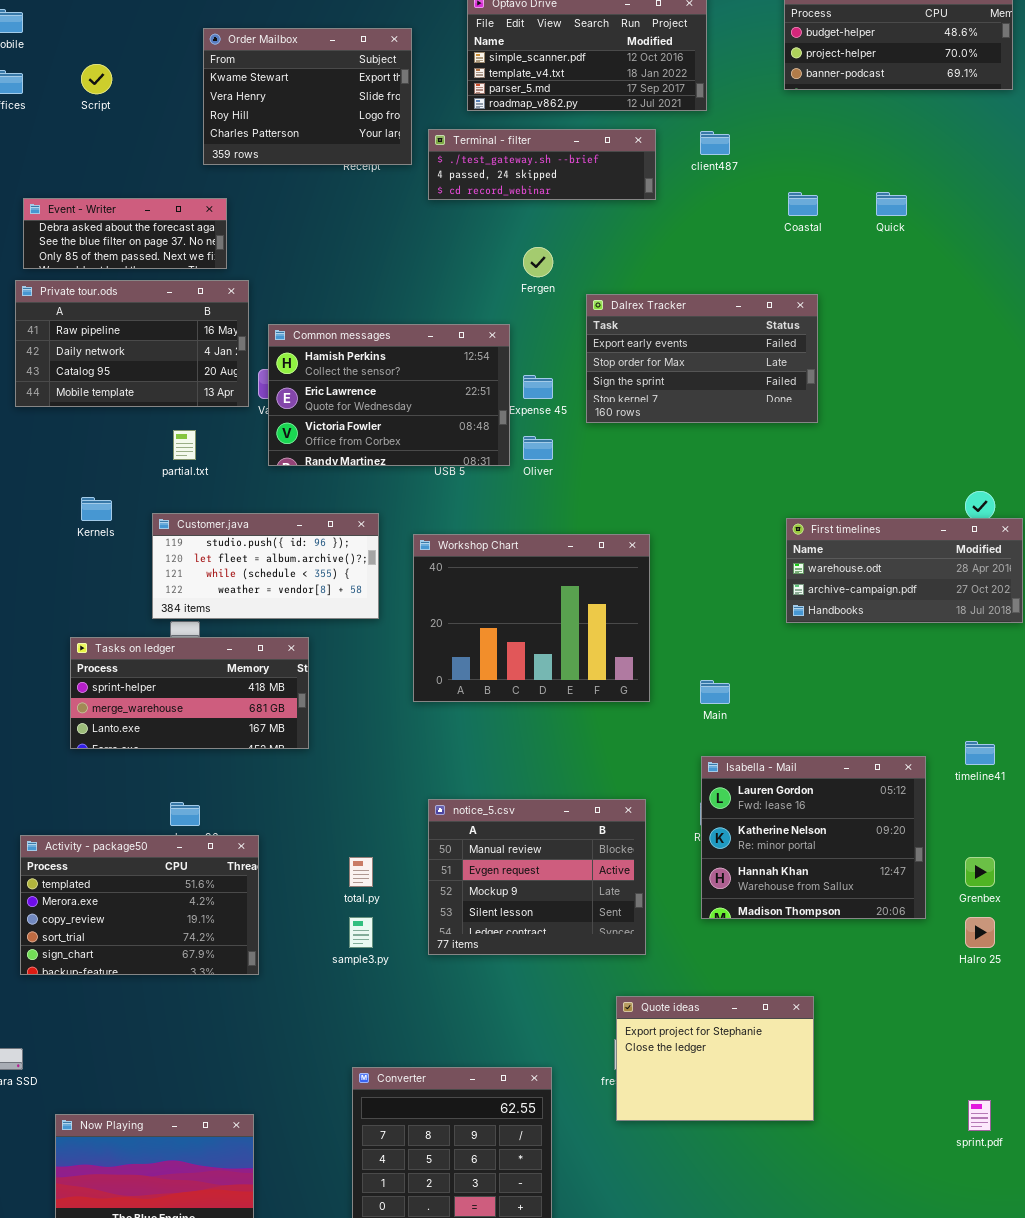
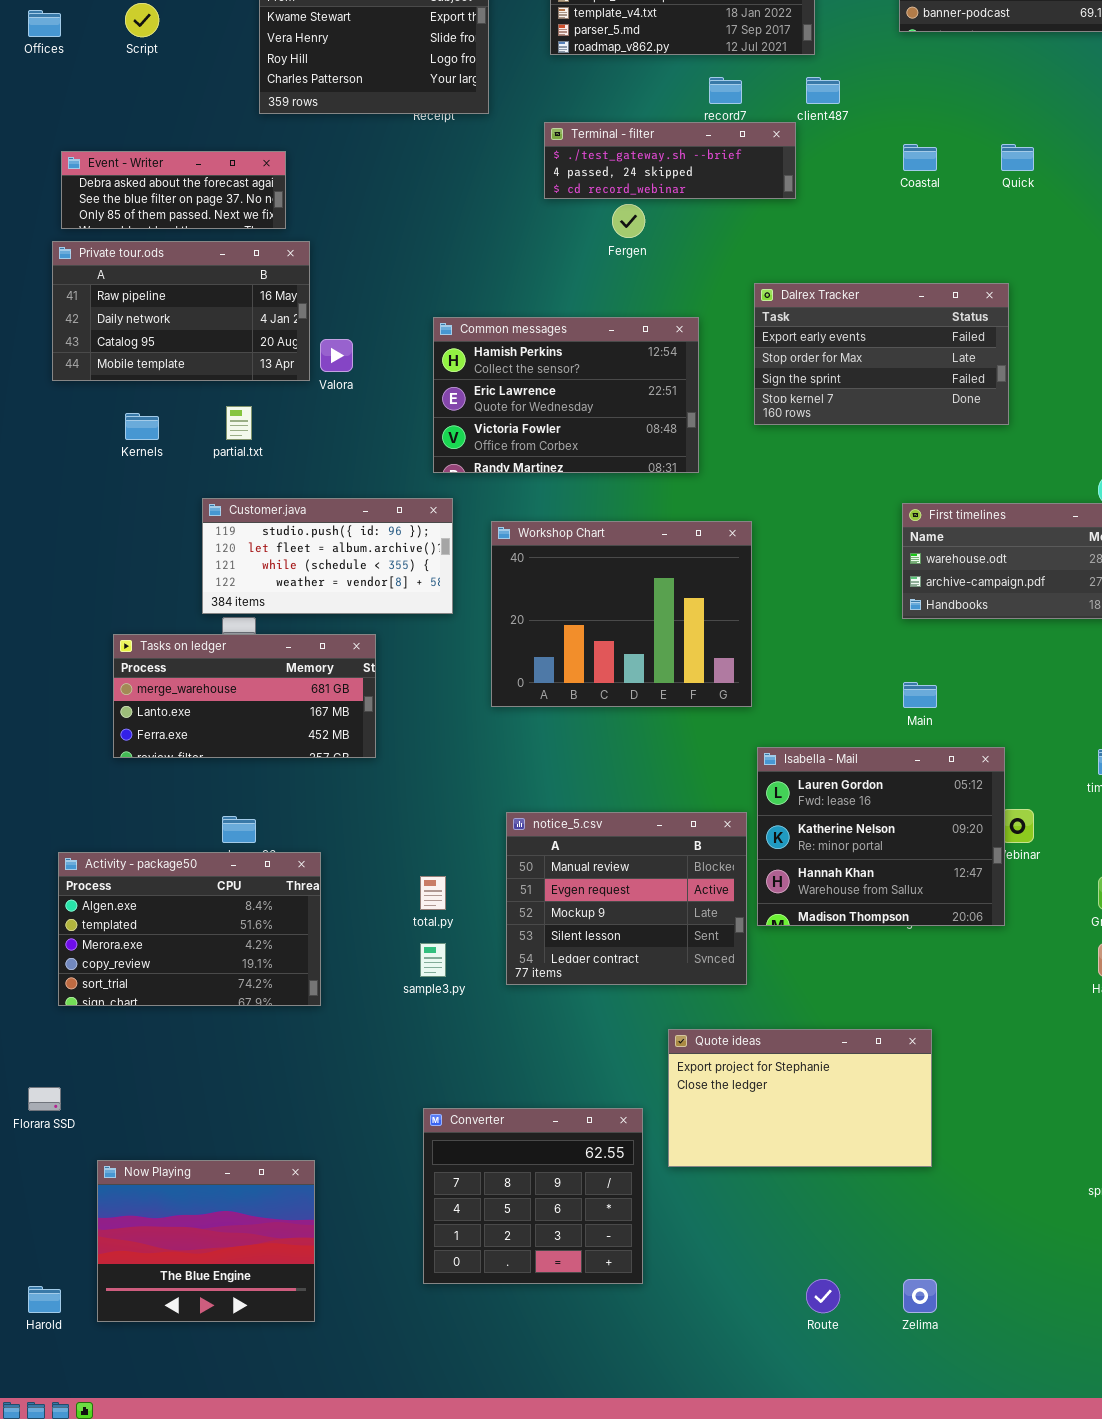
Terminal - filter: [428,129,656,200] -> [544,122,796,199], moved
Dalrex Tracker: [586,294,818,423] -> [754,283,1009,425], moved
Common messages: [268,324,510,466] -> [433,317,699,473], moved
Kernels: [81,497,112,521] -> [125,413,159,440], moved
Tasks on ledger: [70,637,309,749] -> [113,634,376,758], scrolled down 1 row
Main: [700,680,730,704] -> [903,682,937,708], moved
Isabella - Mail: [701,756,926,919] -> [757,747,1005,926], moved
Activity - package50: [20,835,259,975] -> [58,852,321,1006], scrolled up 1 row
Quote ideas: [616,996,814,1121] -> [668,1029,932,1167], resized

